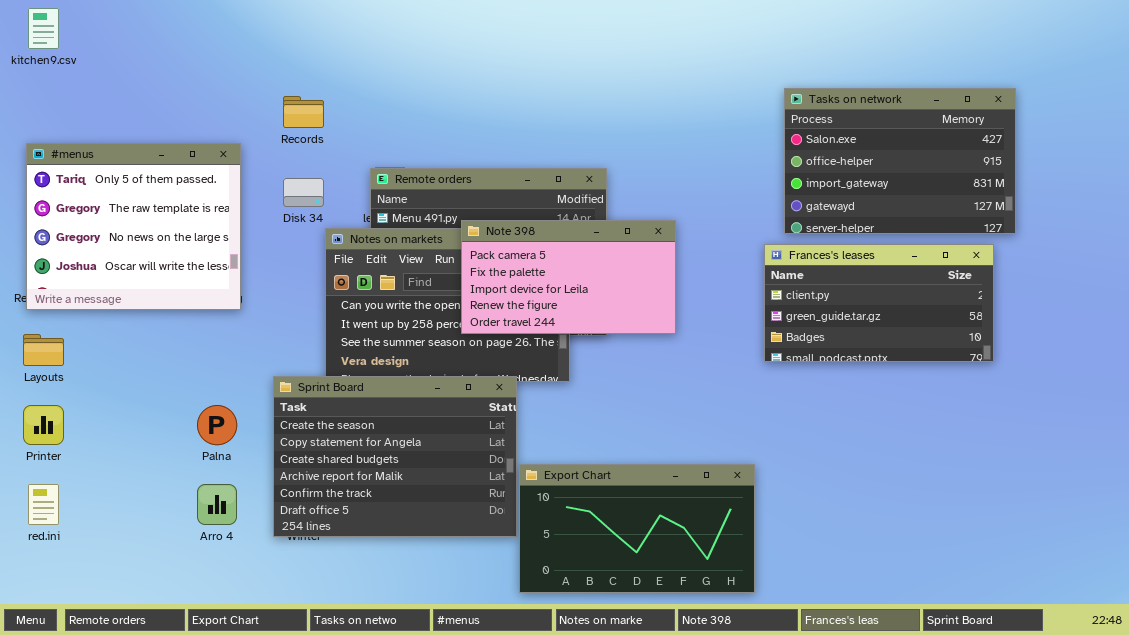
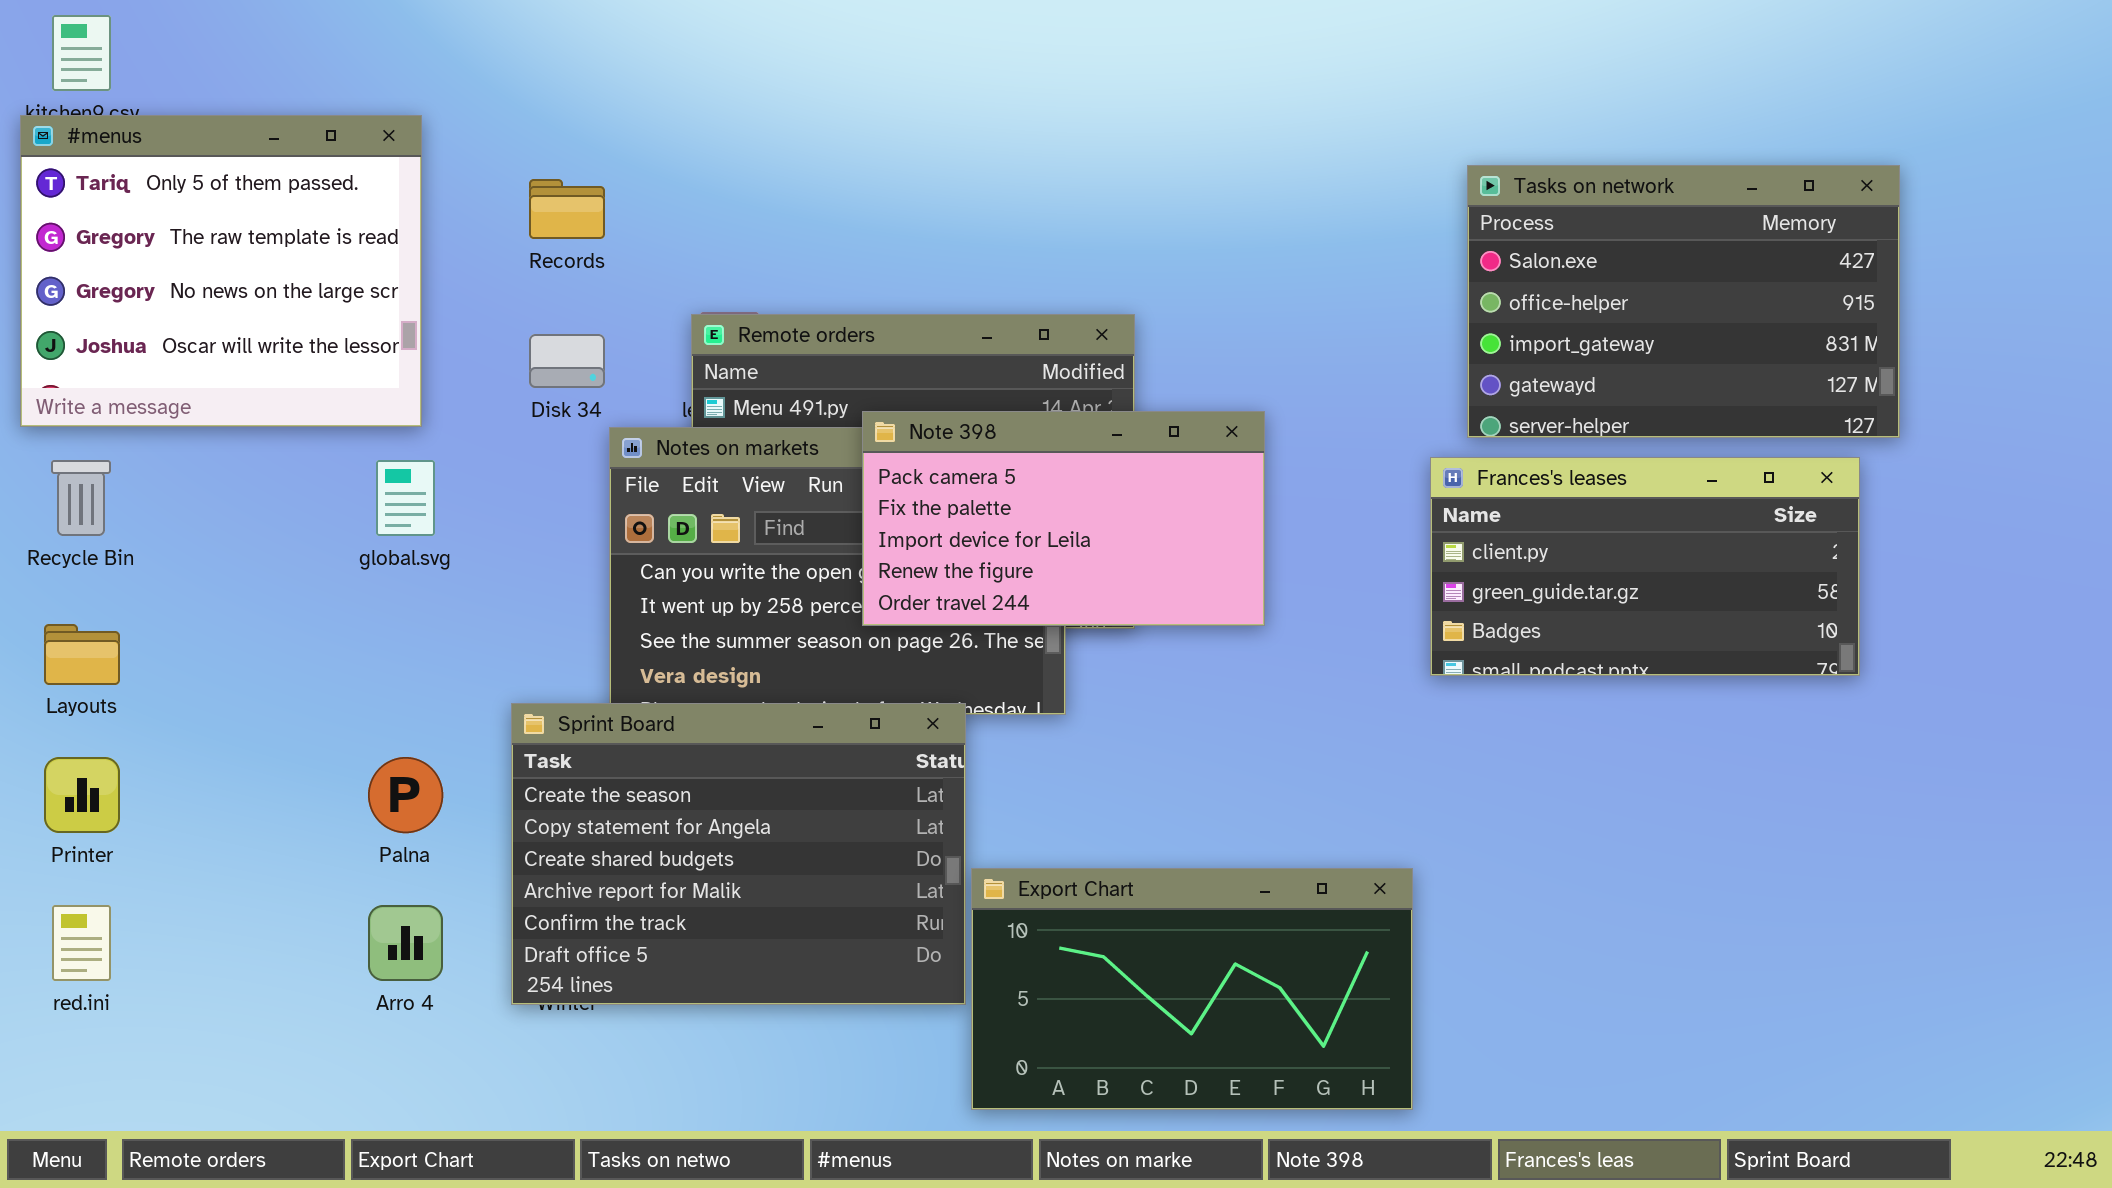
#menus: [26,143,241,310] -> [20,115,422,427], moved

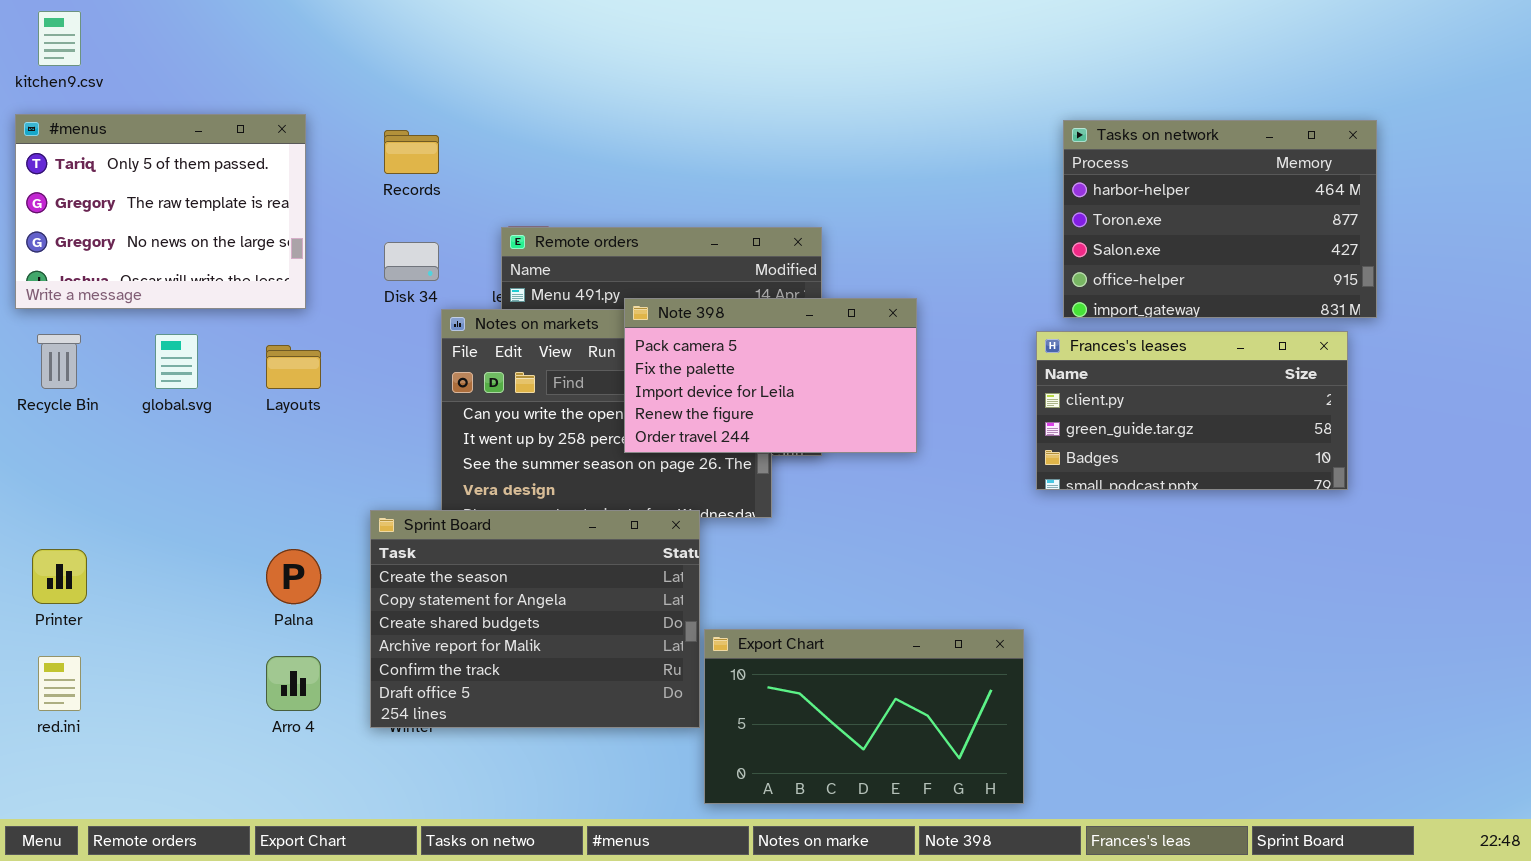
#menus: [20,115,422,427] -> [15,114,306,309], resized
Tasks on network: [1467,165,1900,438] -> [1063,120,1377,318], scrolled up 2 rows
global.svg: [376,460,435,536] -> [155,334,198,389], moved
Layouts: [44,624,120,685] -> [266,345,321,389], moved

